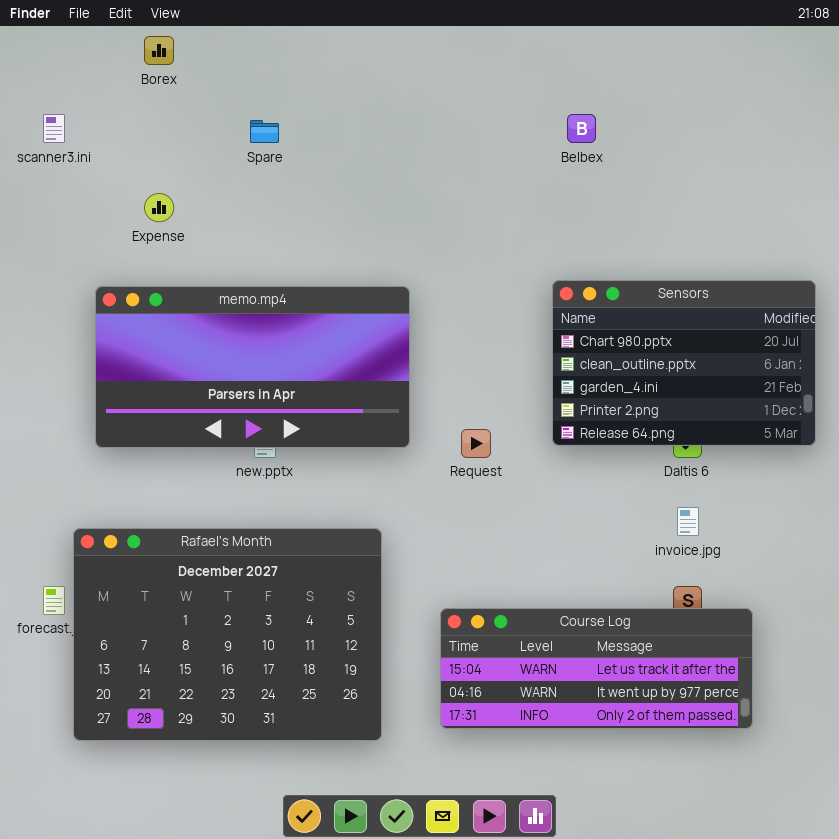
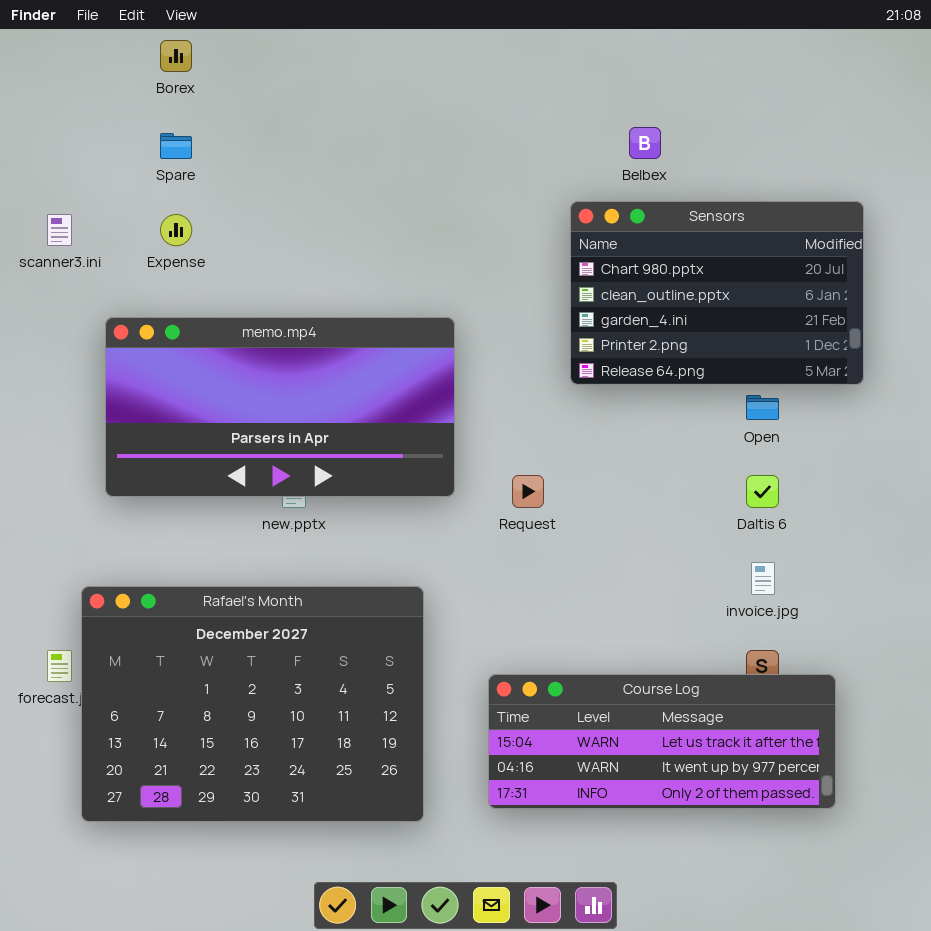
scanner3.ini: [43,114,65,143] -> [47,214,72,246], moved
Spare: [250,120,279,143] -> [160,133,192,159], moved
Sensors: [552,280,816,446] -> [570,201,864,385], moved

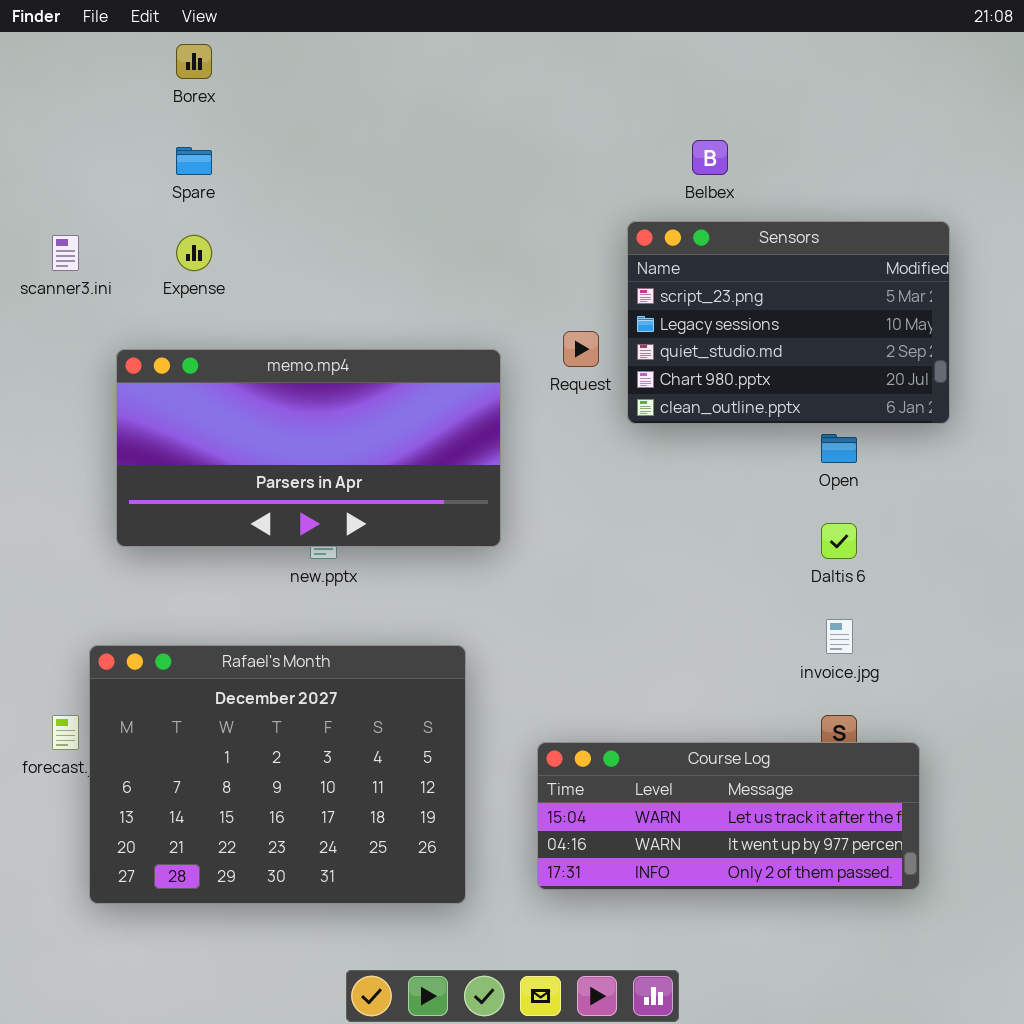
Sensors: [570,201,864,385] -> [627,221,950,424], scrolled up 3 rows
Request: [512,475,544,508] -> [563,331,599,367], moved

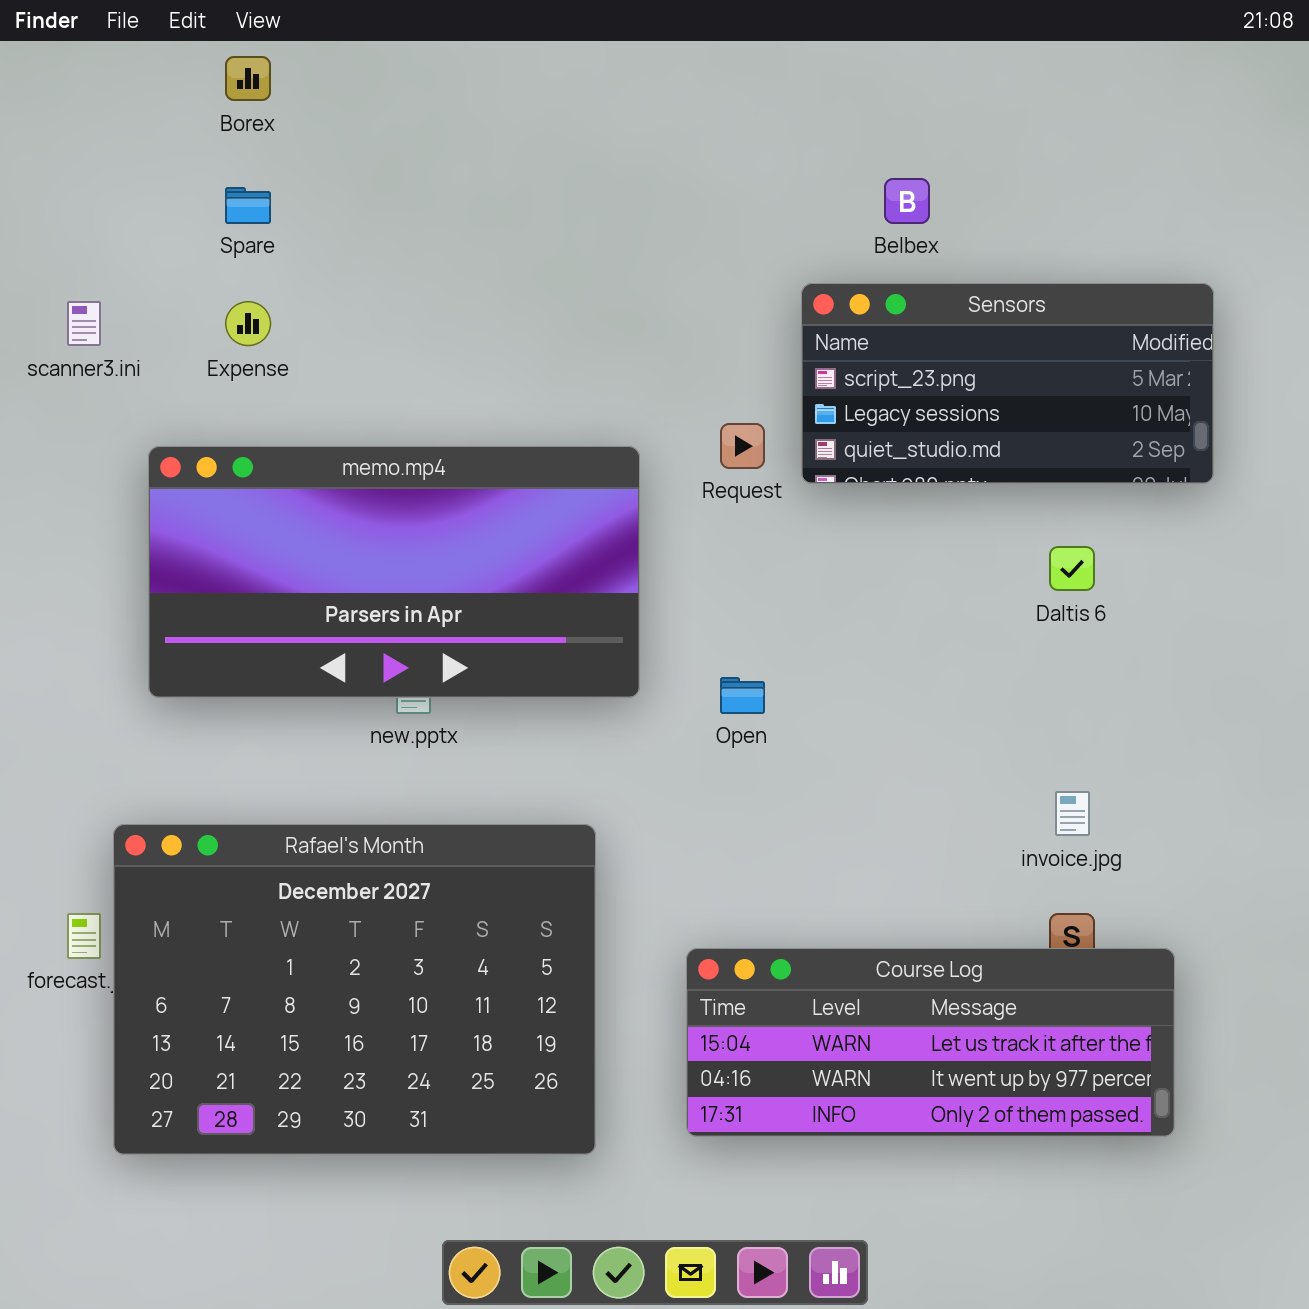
Sensors: [627,221,950,424] -> [801,283,1214,484], resized
Open: [821,434,857,463] -> [720,677,765,714], moved
Daltis 6: [821,523,857,559] -> [1049,546,1095,591], moved

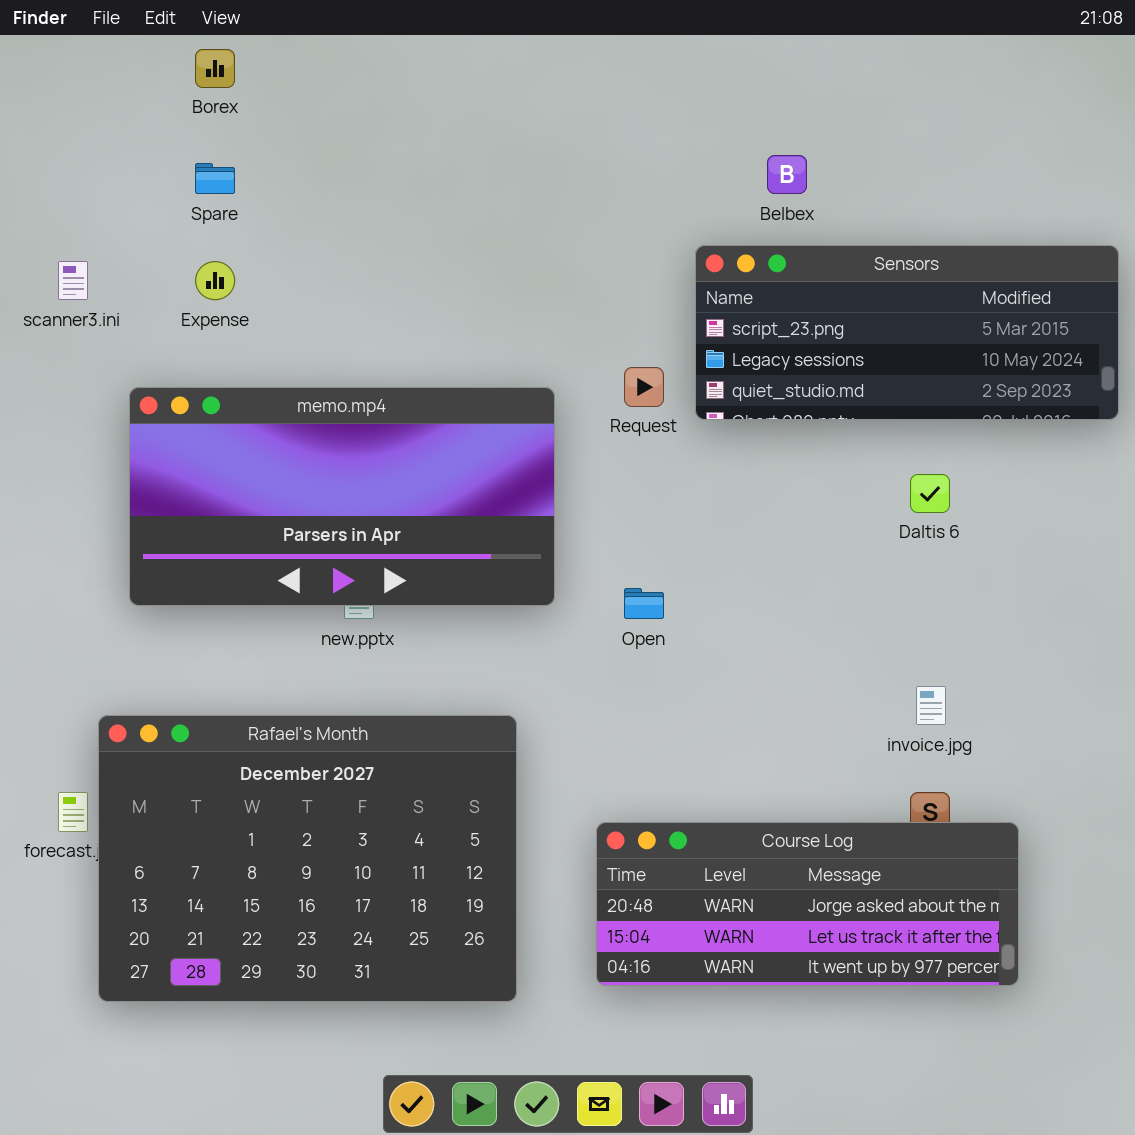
Sensors: [801,283,1214,484] -> [695,245,1119,420], resized
Course Log: [686,948,1175,1137] -> [596,822,1019,986], scrolled up 1 row

